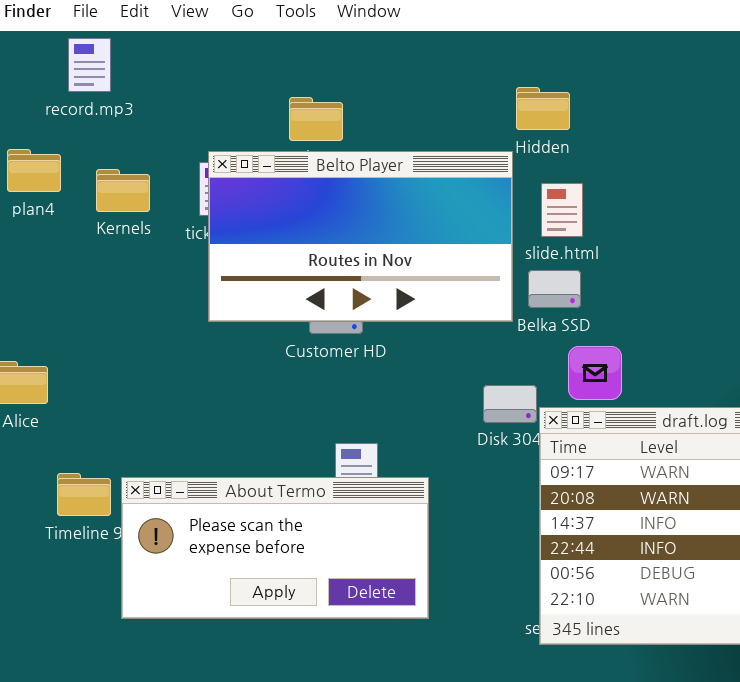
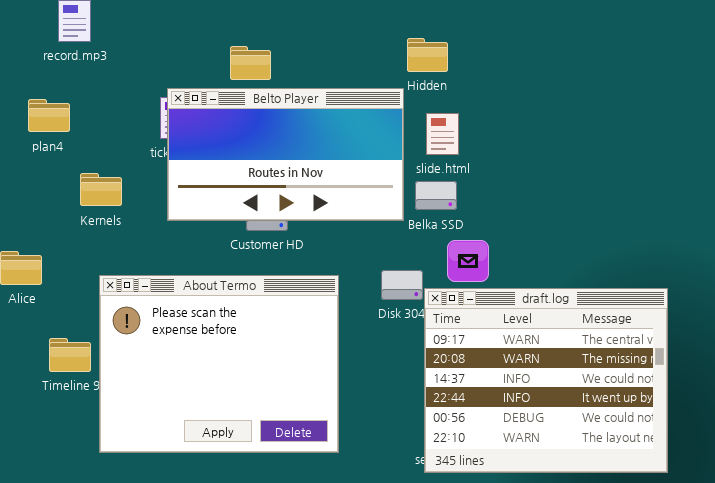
plan4: [7,149,61,192] -> [28,99,70,132], moved
Kernels: [96,169,150,212] -> [80,173,122,206], moved
About Termo: [121,477,429,619] -> [99,275,339,453], resized

